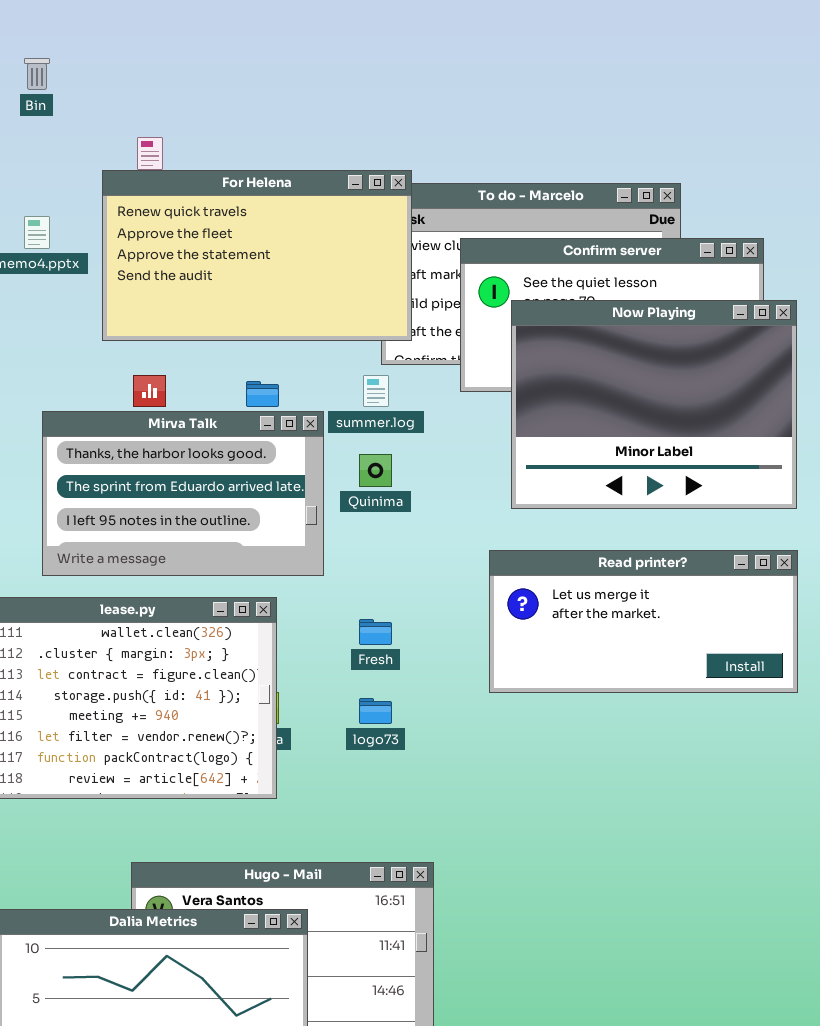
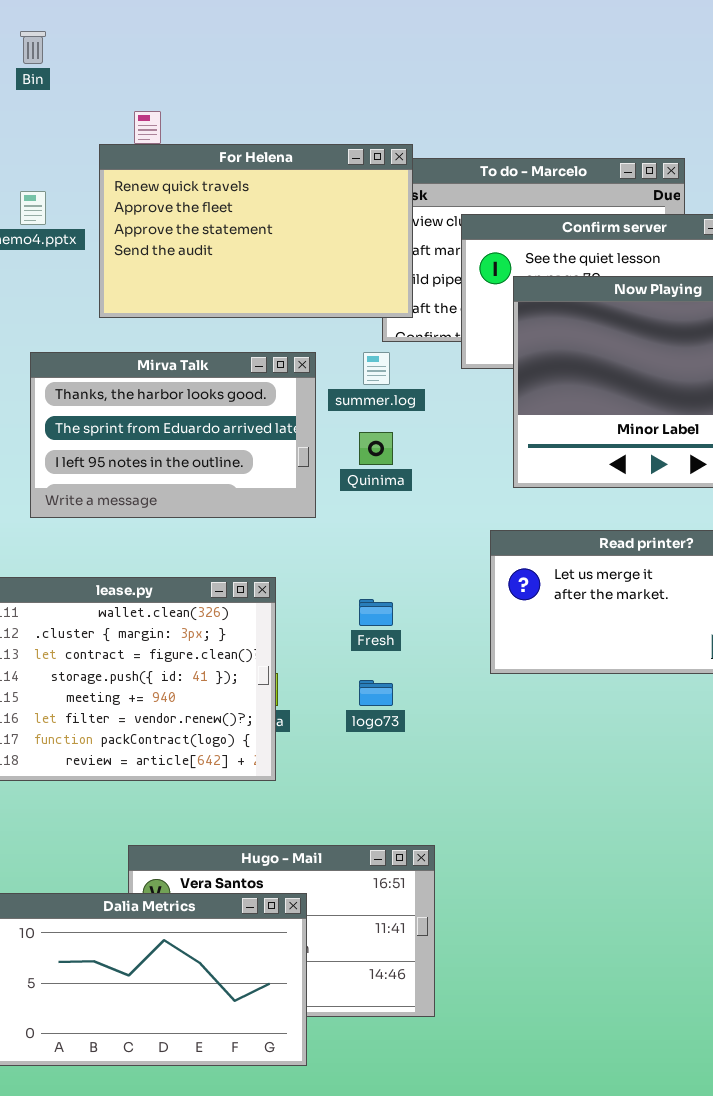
Mirva Talk: [42,411,324,576] -> [30,352,316,518], moved

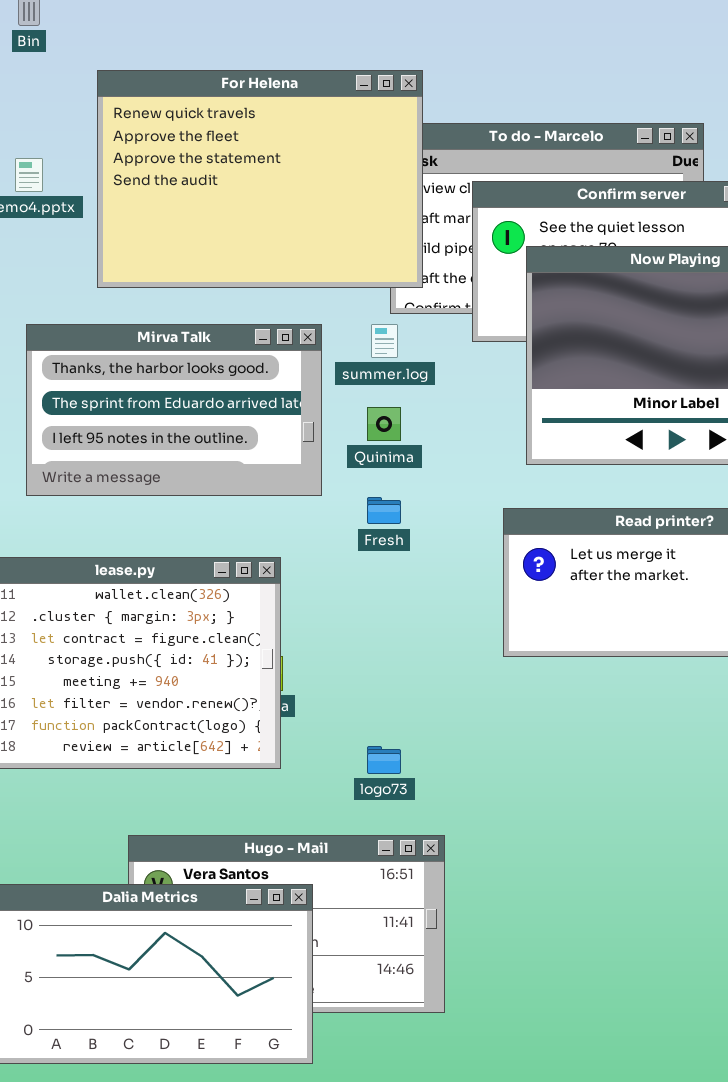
For Helena: [99,144,413,318] -> [97,70,423,288], resized
Fresh: [359,599,393,626] -> [367,497,401,524], moved
logo73: [359,680,393,706] -> [367,746,401,774], moved

